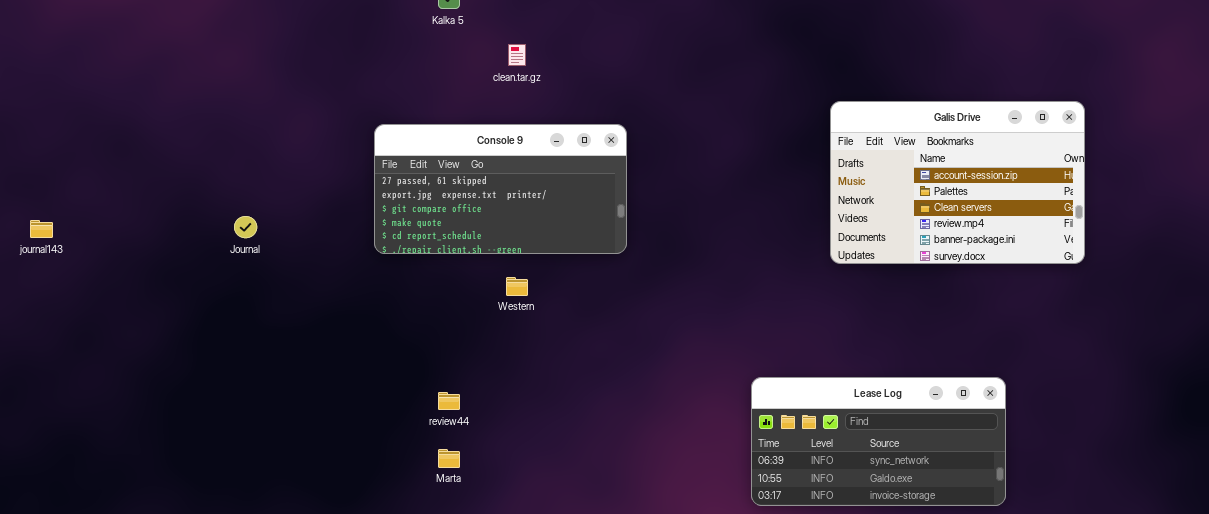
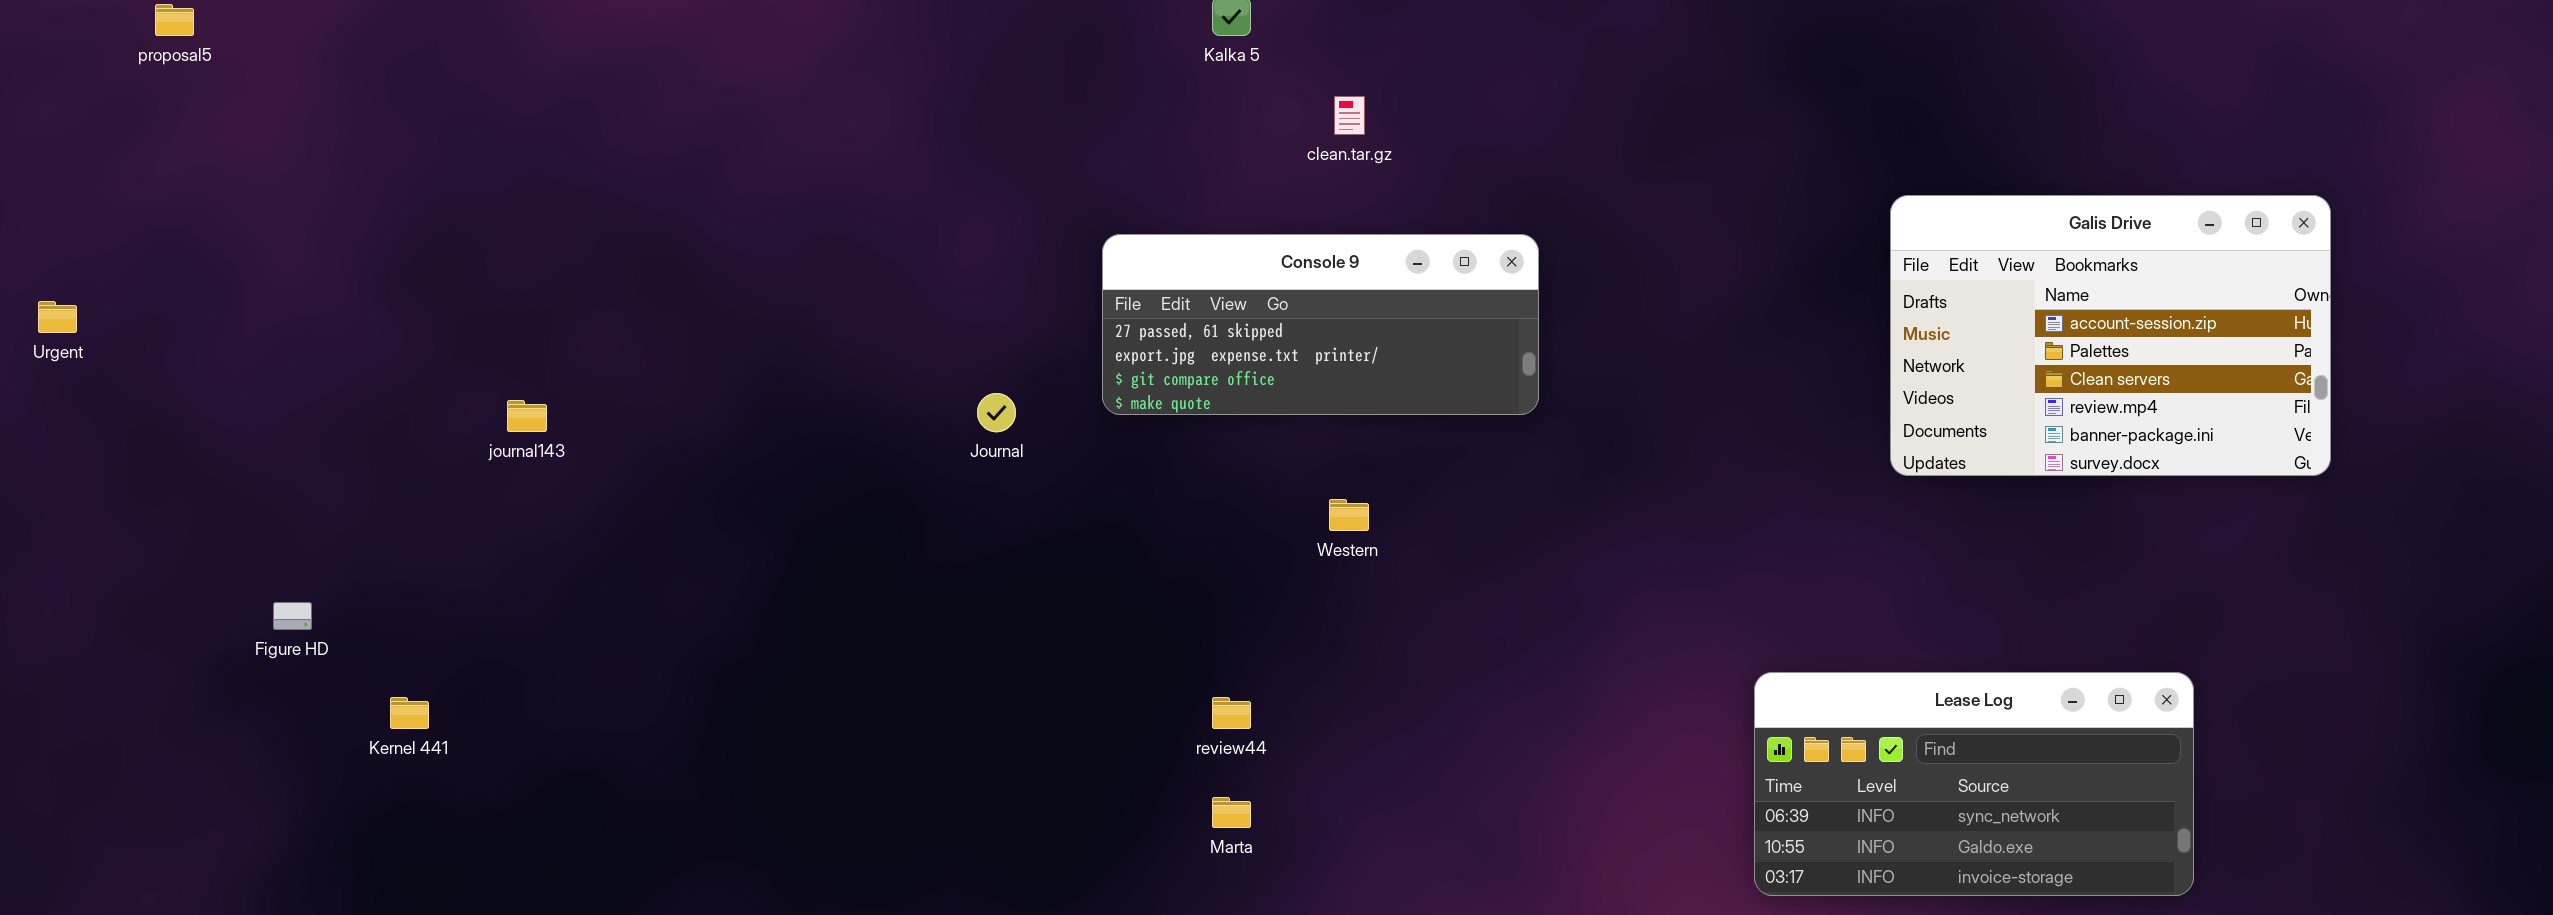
Console 9: [374,124,627,254] -> [1102,234,1539,415], resized
Journal: [234,216,257,238] -> [977,393,1016,432], moved

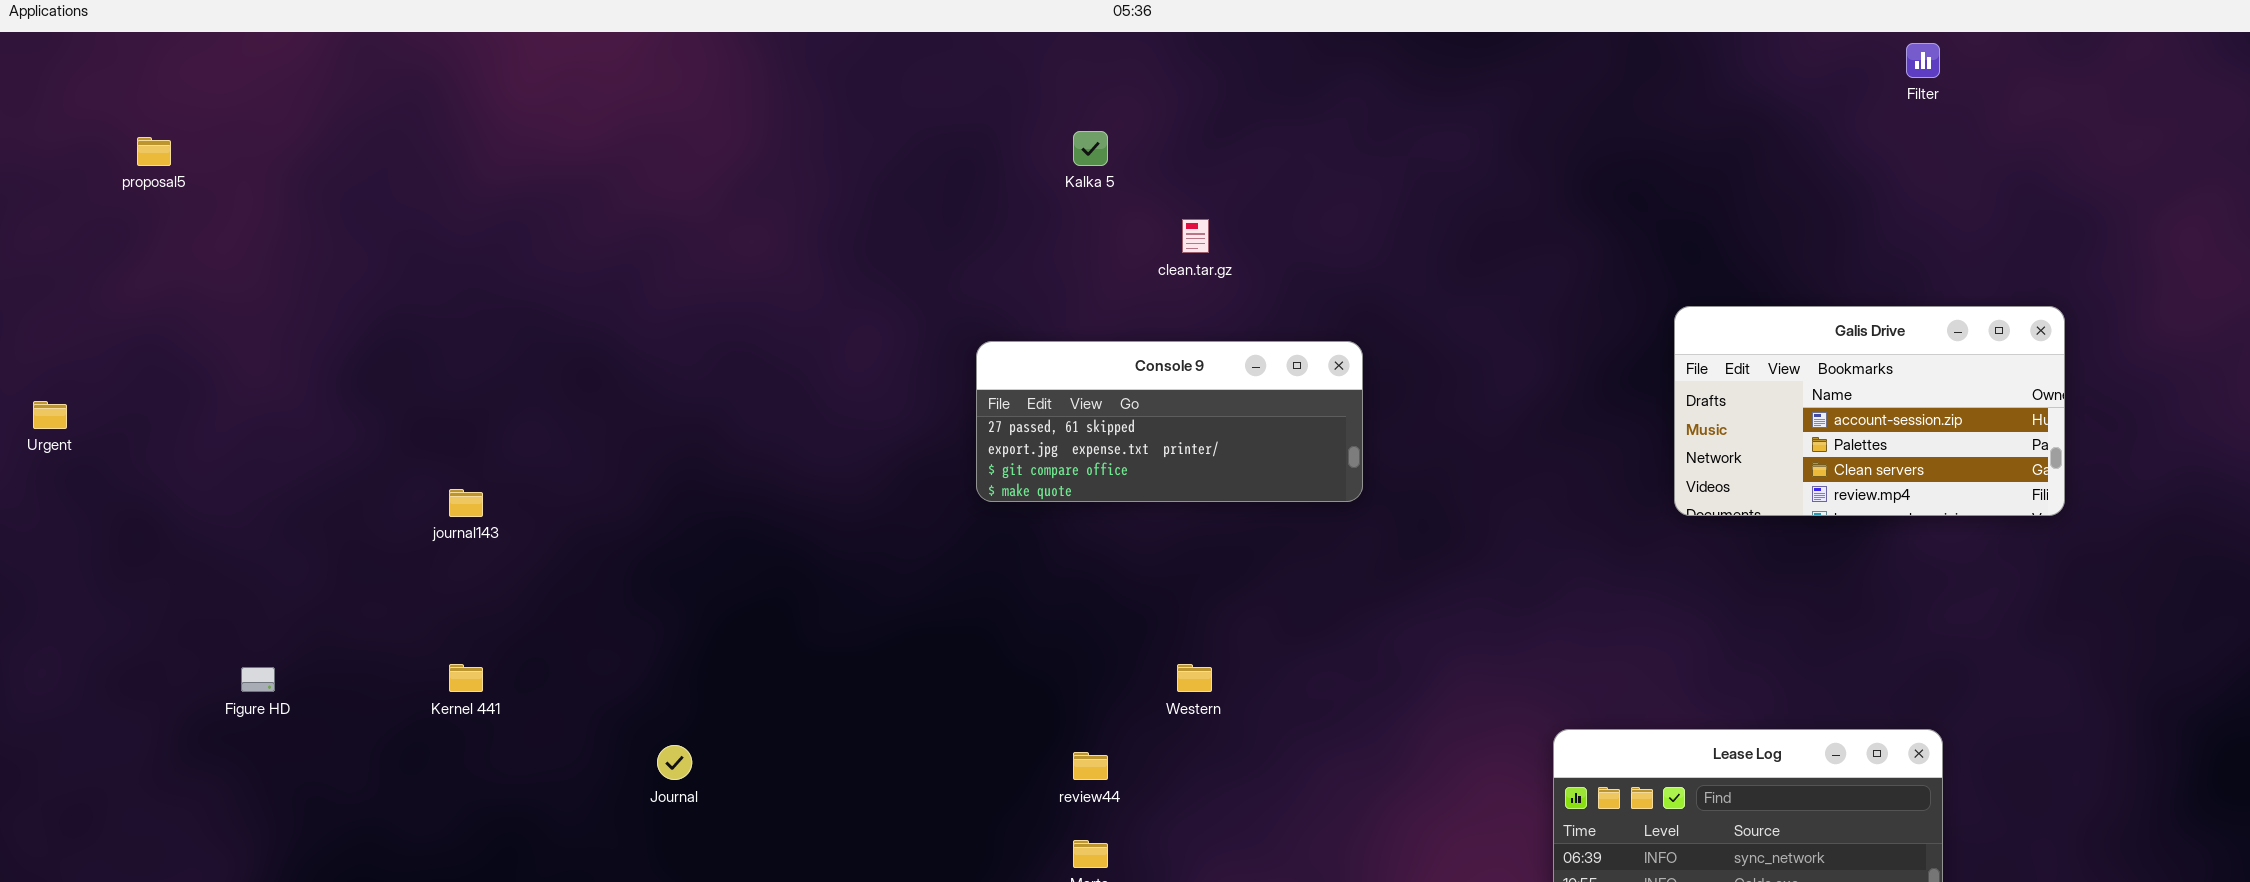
Galis Drive: [1890,195,2331,476] -> [1674,306,2065,516], resized
Journal: [977,393,1016,432] -> [657,745,692,780], moved
Western: [1329,499,1369,531] -> [1177,664,1212,692], moved
Kernel 441: [390,697,429,729] -> [449,664,483,692], moved

